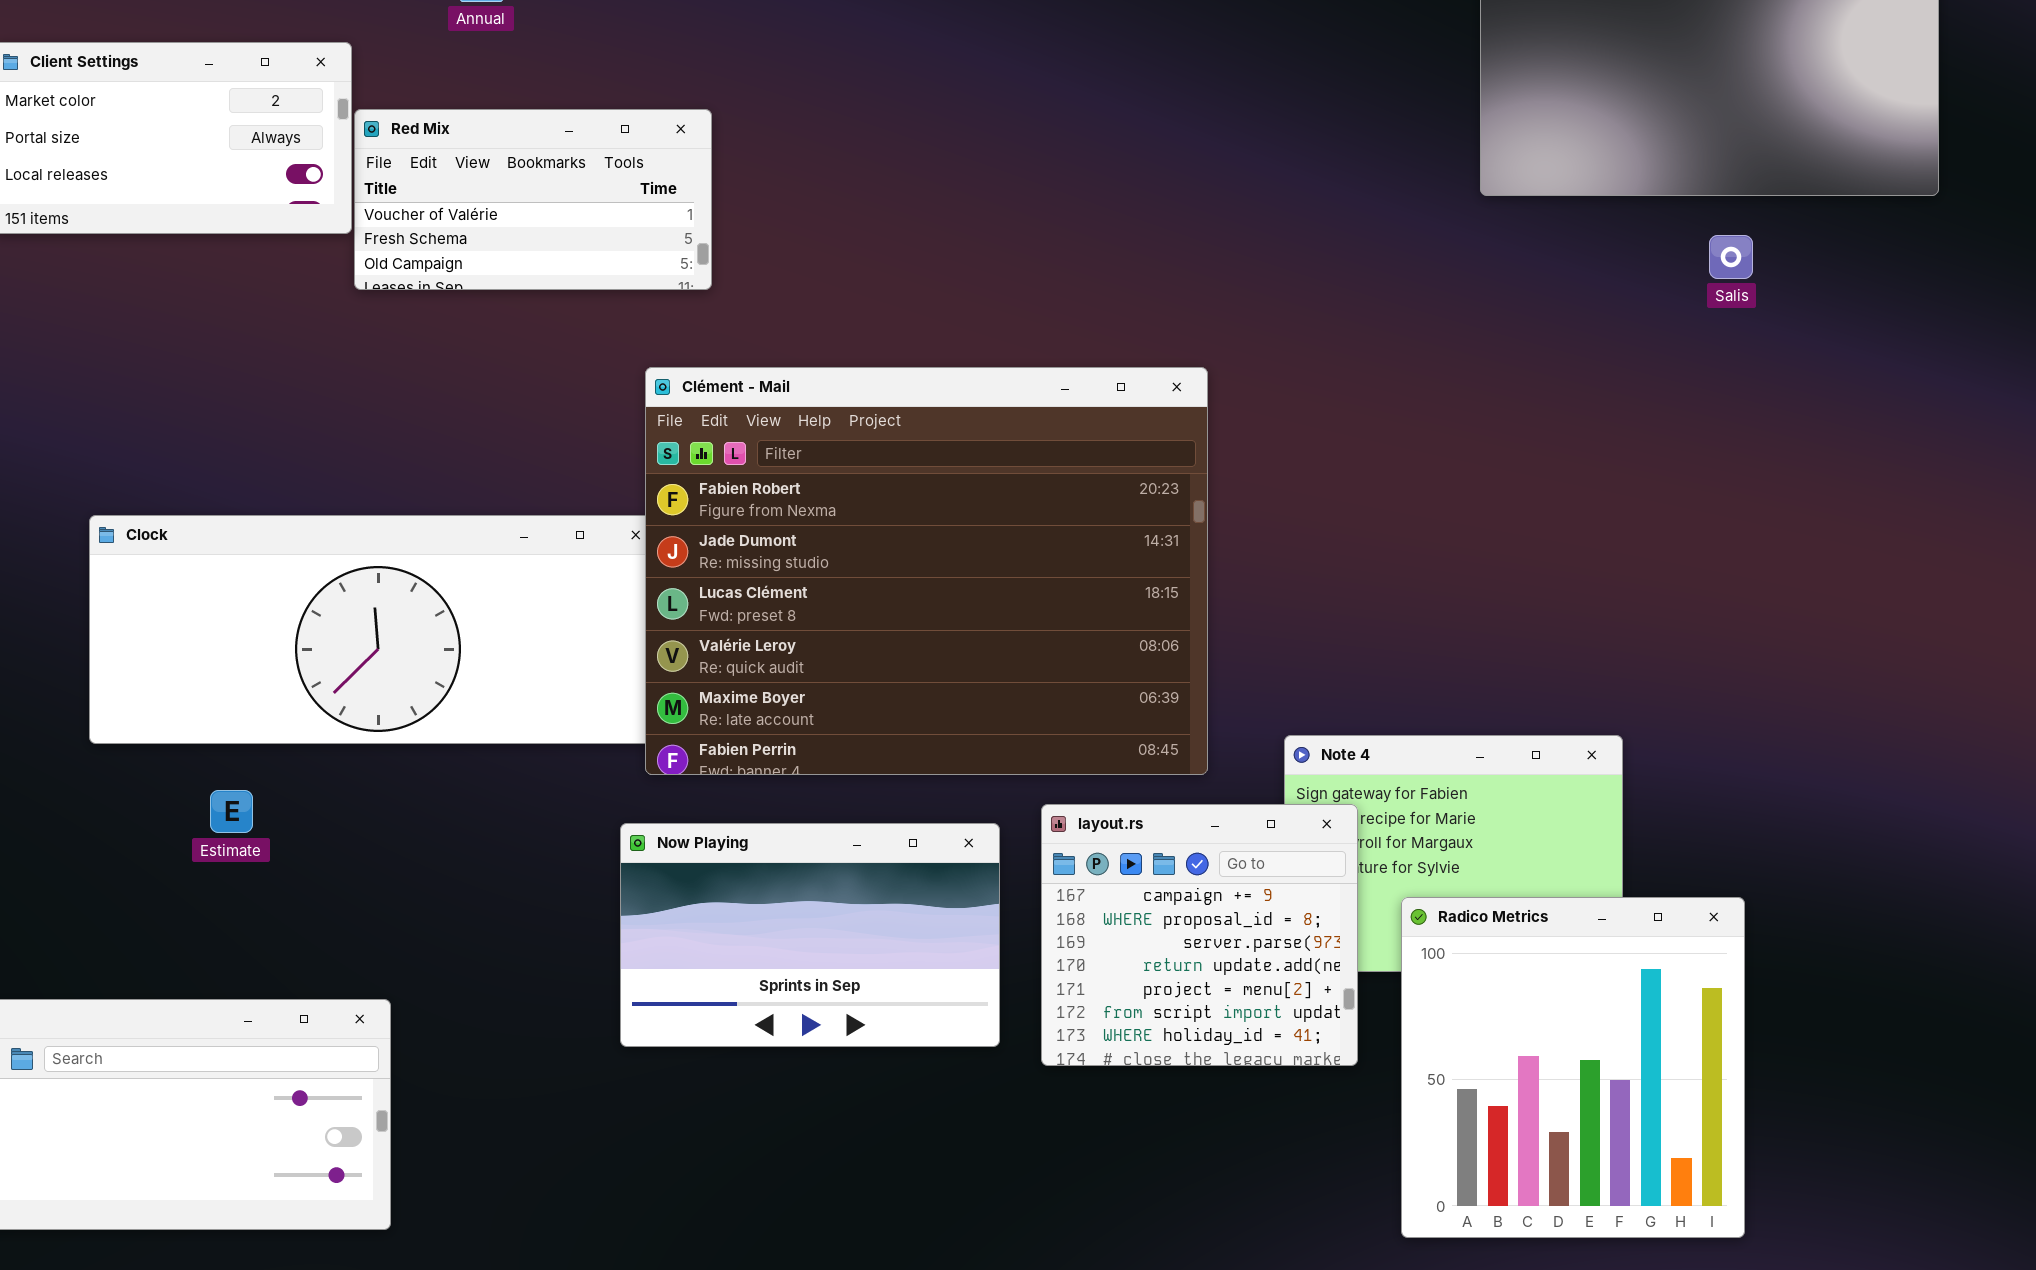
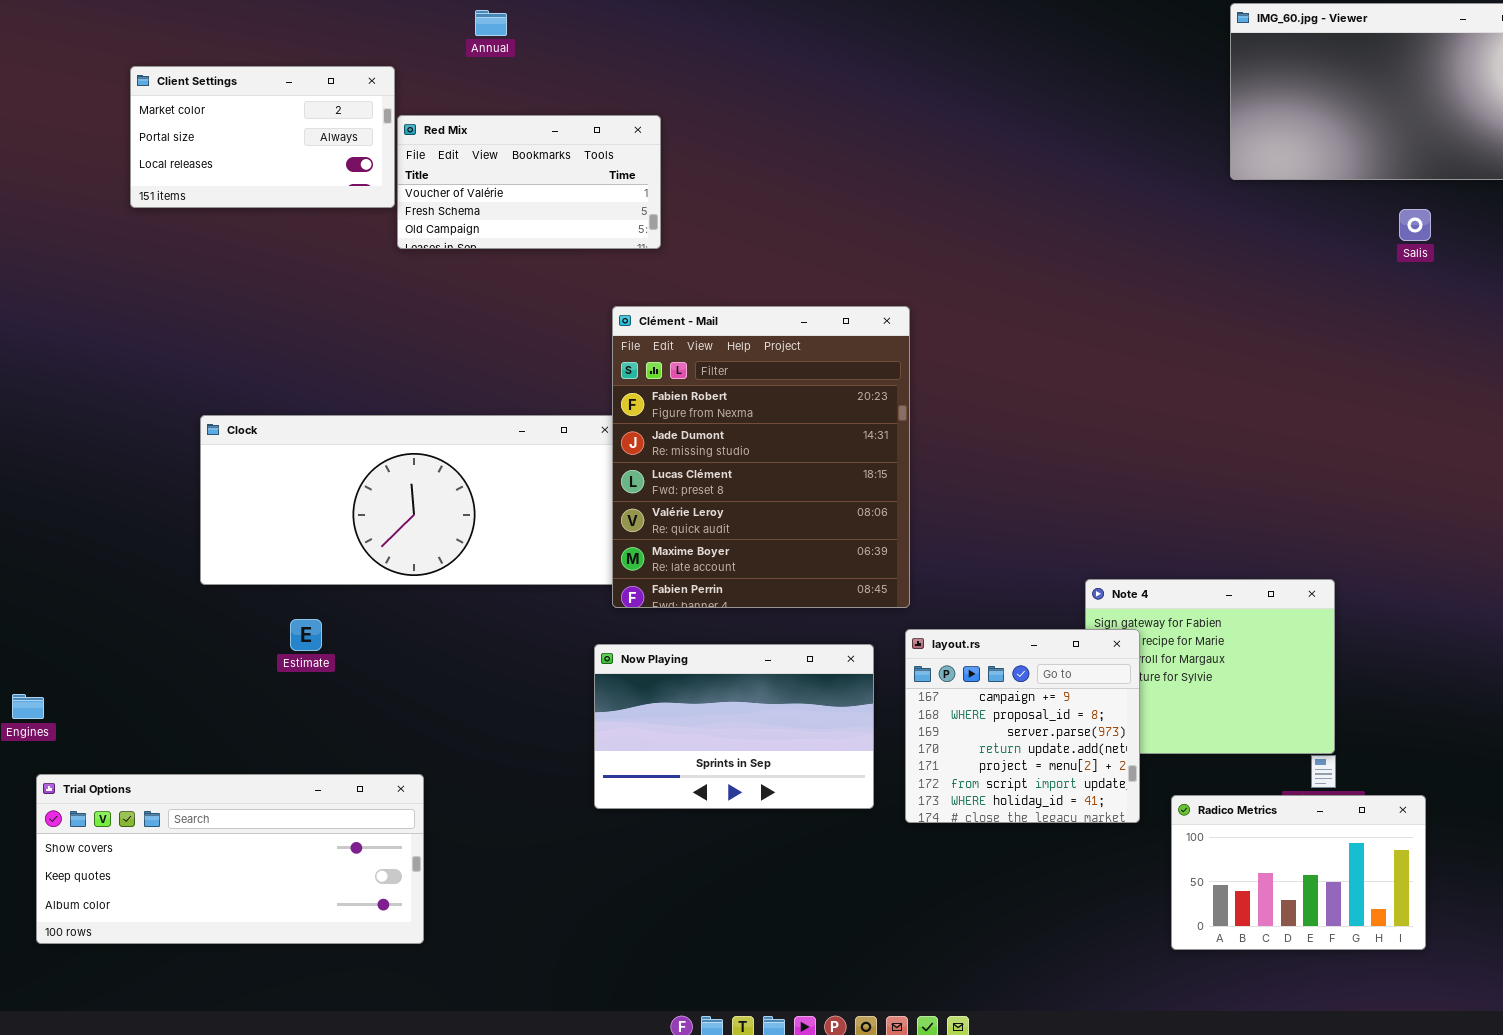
Clément - Mail: [645,367,1208,775] -> [612,306,910,608], resized
Radico Metrics: [1401,897,1745,1238] -> [1171,795,1426,950], resized

